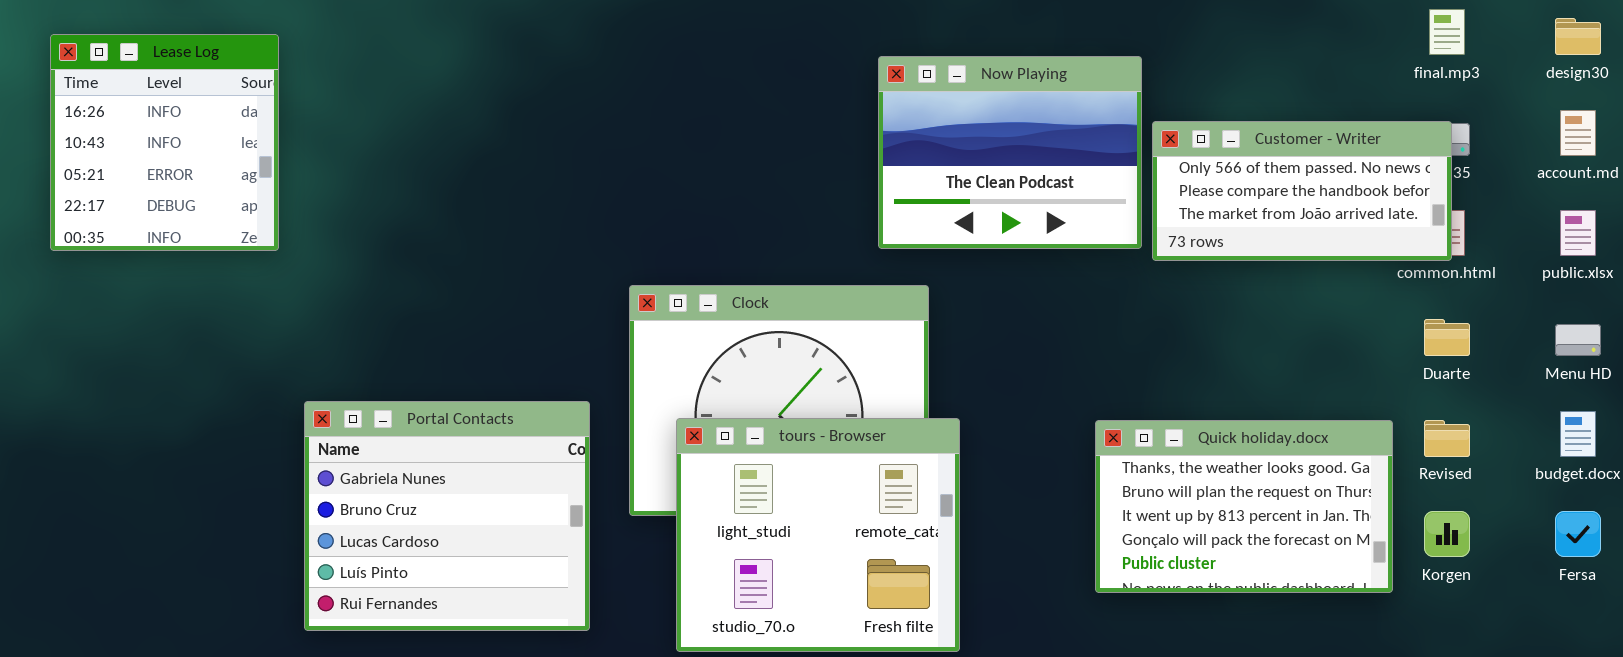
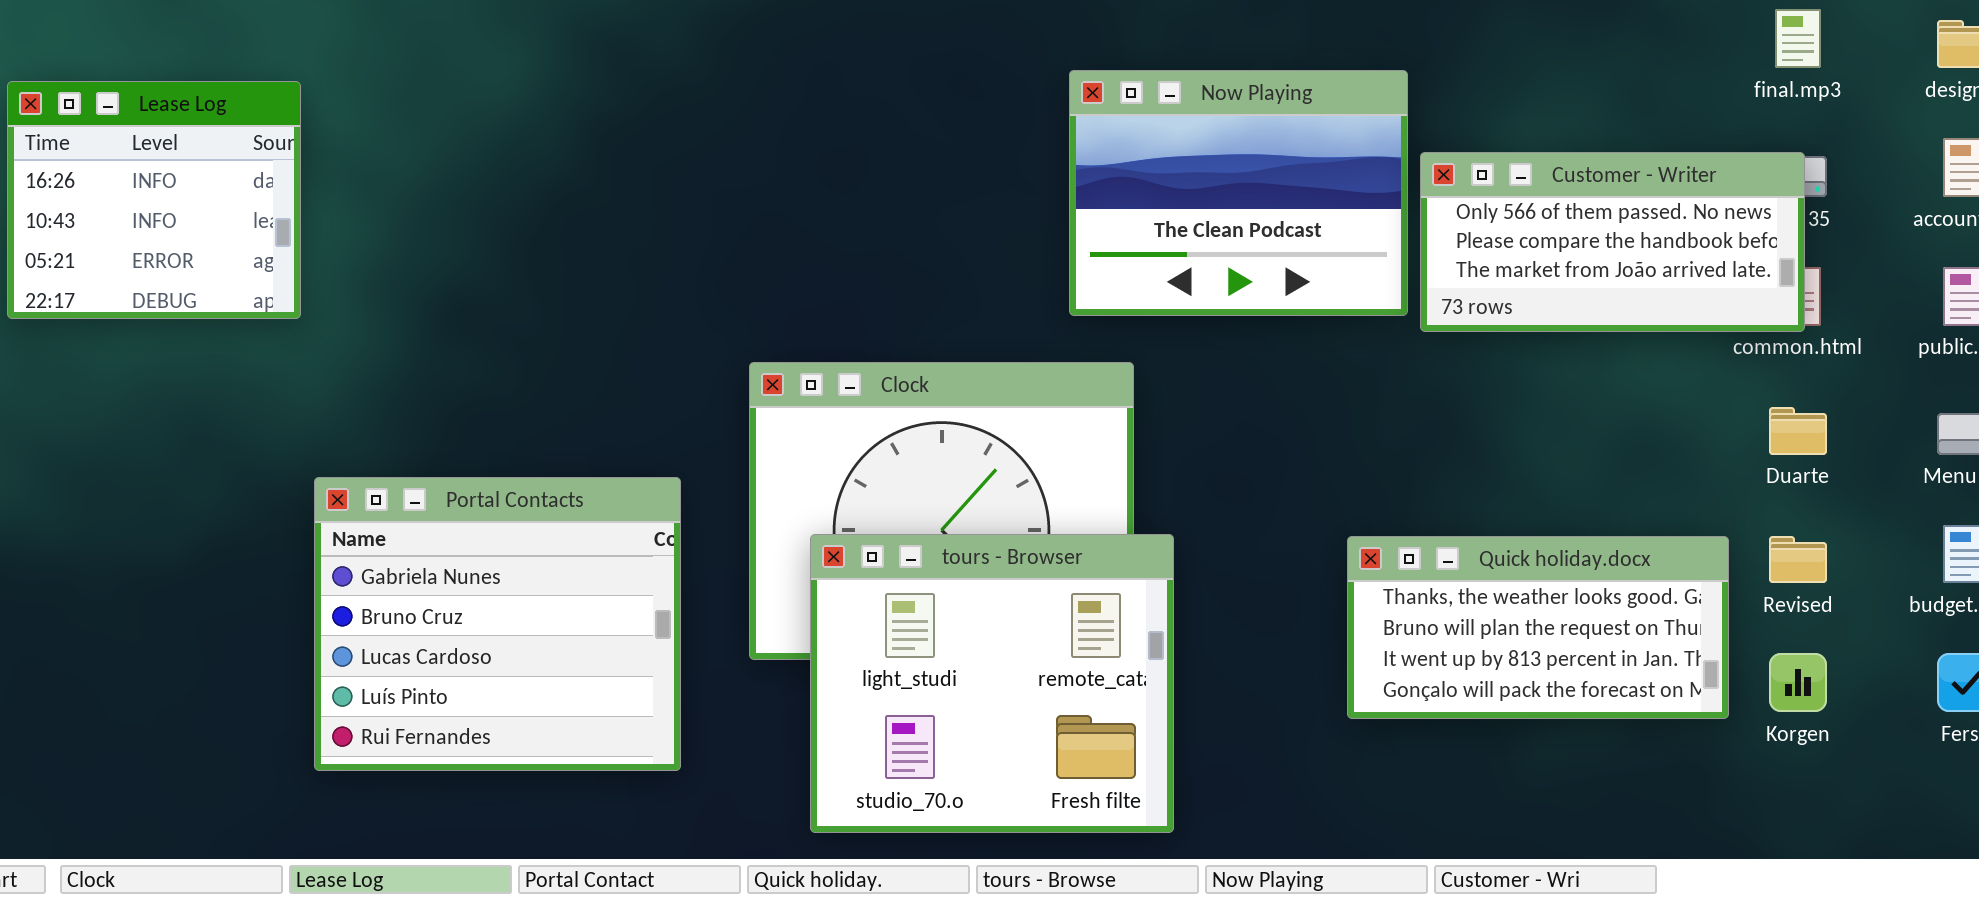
Lease Log: [50,34,279,251] -> [7,81,301,319], resized
Portal Contacts: [304,401,590,631] -> [314,477,681,771], moved
Quick holiday.docx: [1095,420,1393,593] -> [1347,536,1729,719], resized

